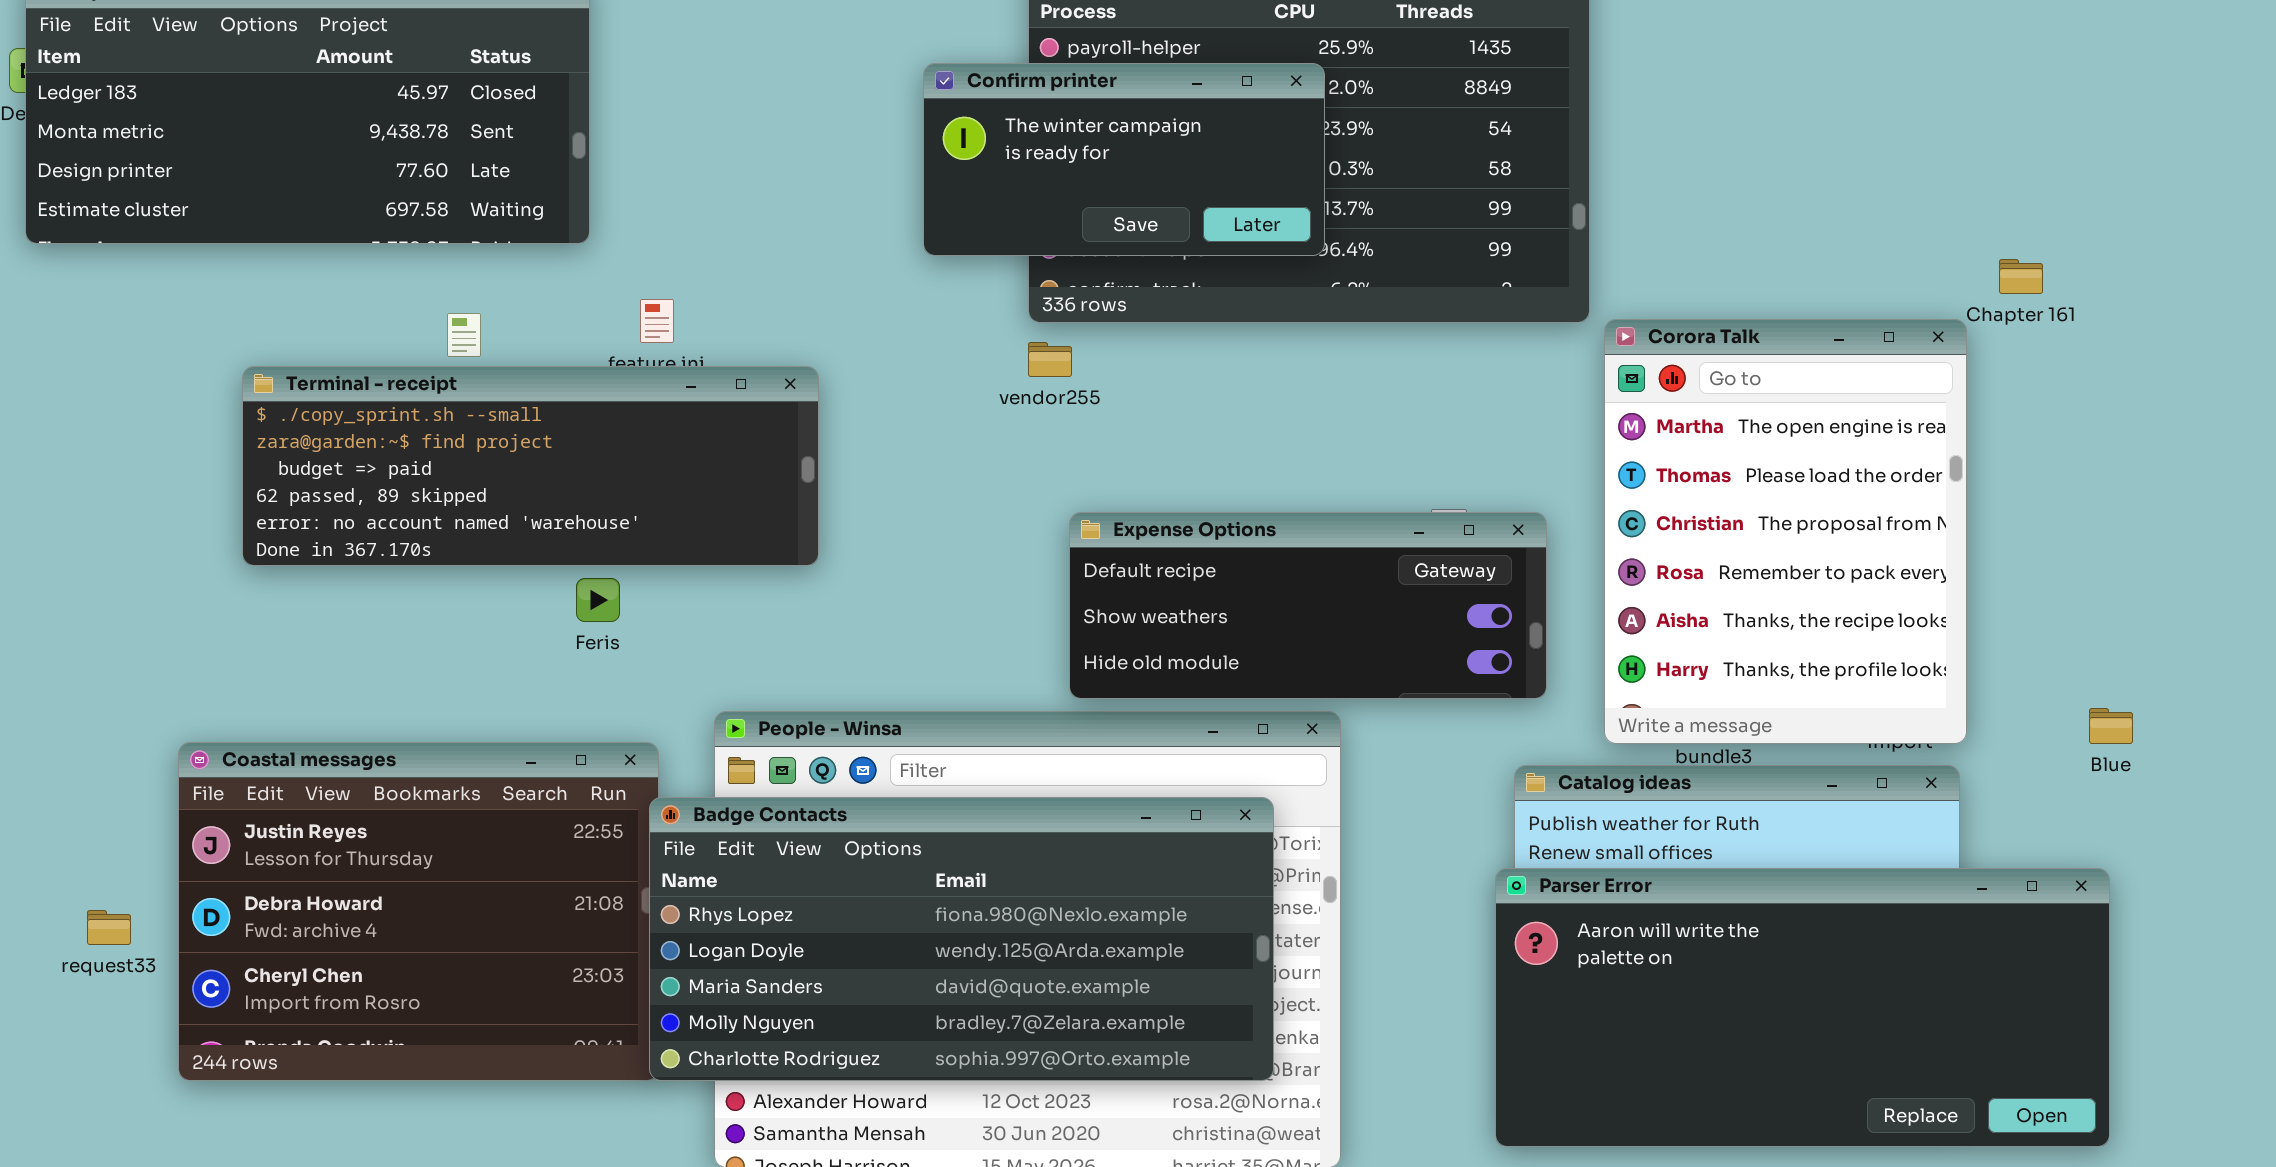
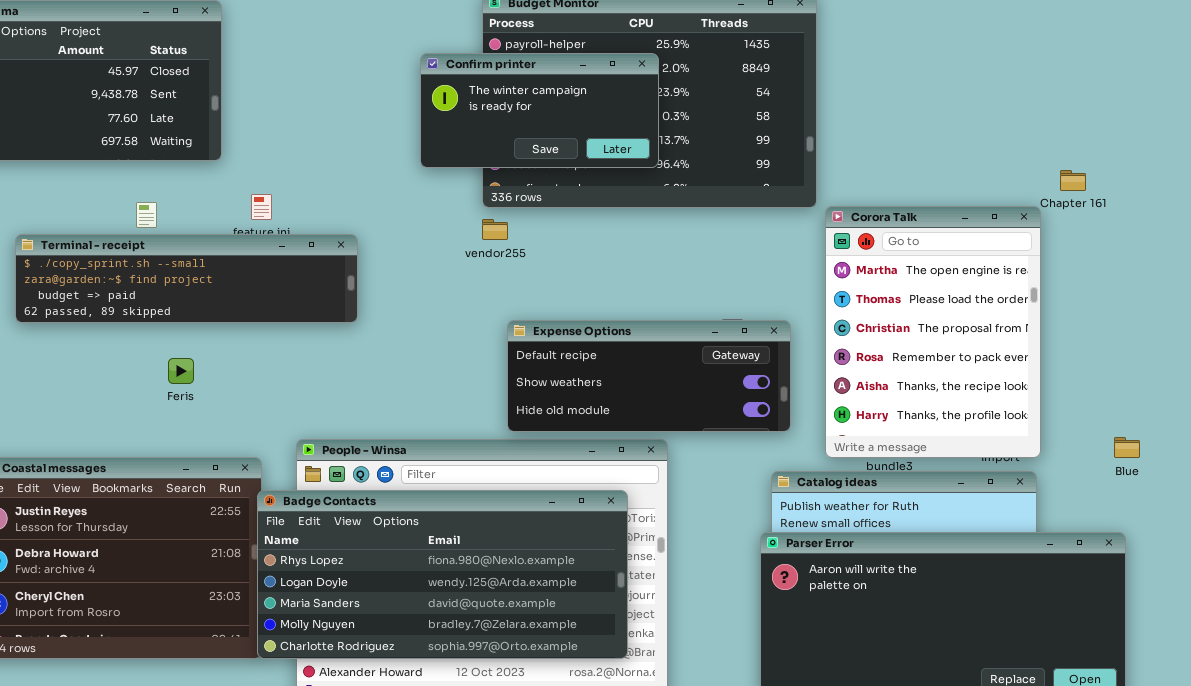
Terminal - receipt: [242,366,819,566] -> [15,234,358,323], resized
Feris: [576,578,620,622] -> [168,358,194,384], moved

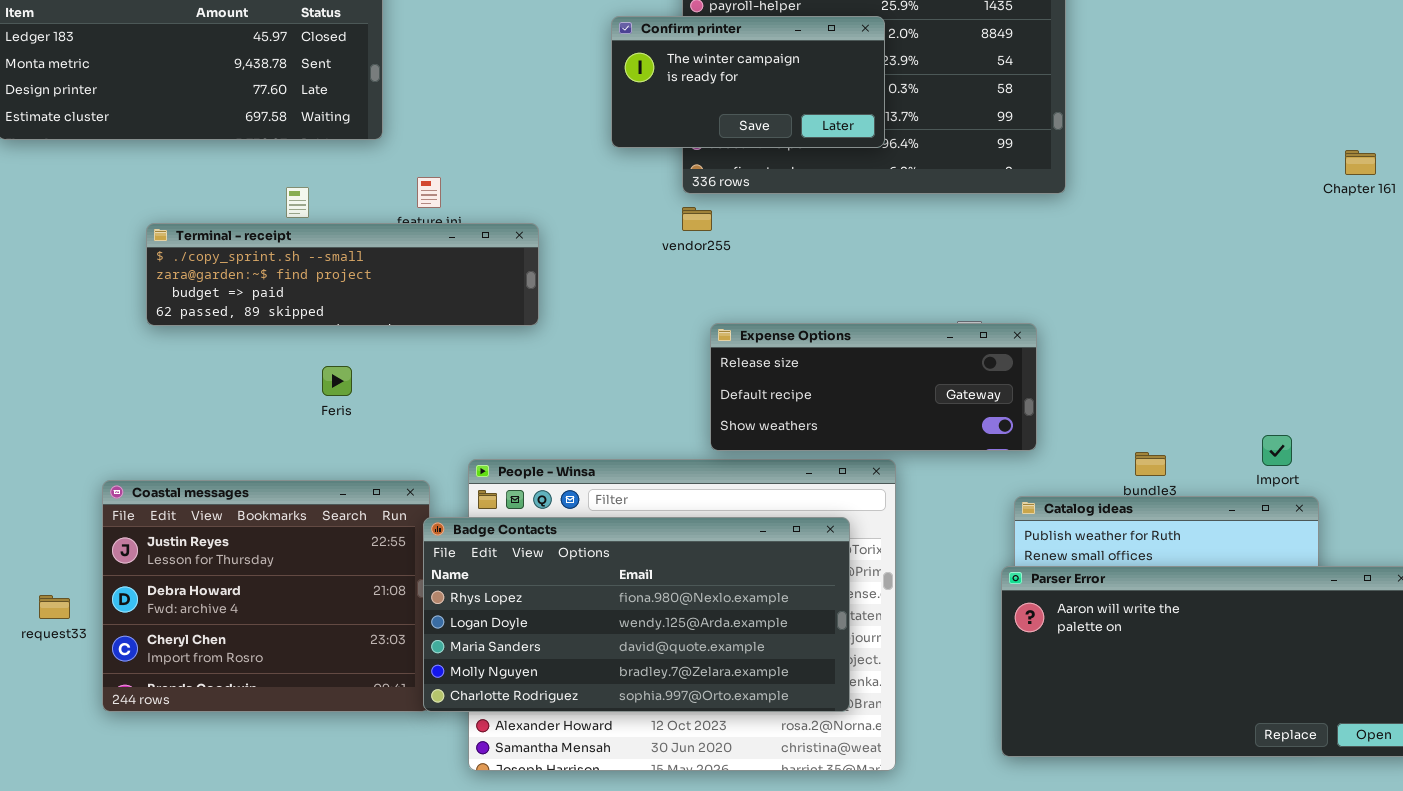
Corora Talk: [825,206,1041,458] -> none, closed
Expense Options: [507,320,791,432] -> [710,323,1037,451], scrolled up 1 row

